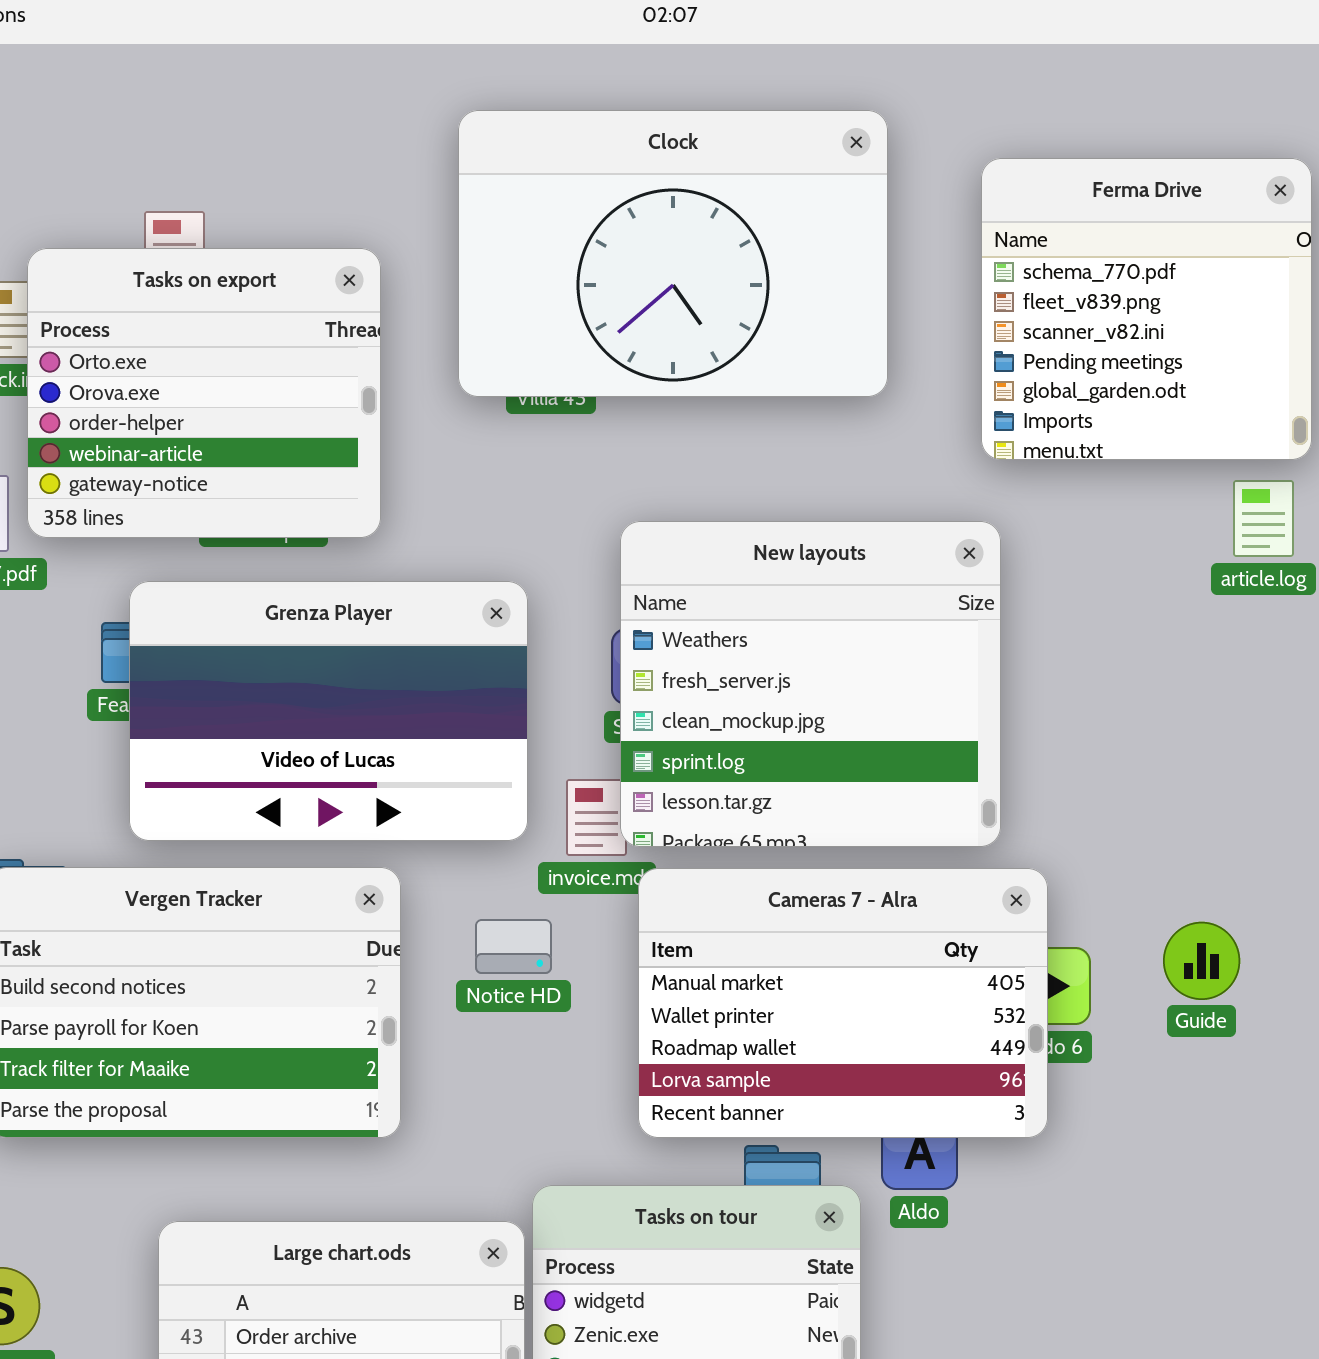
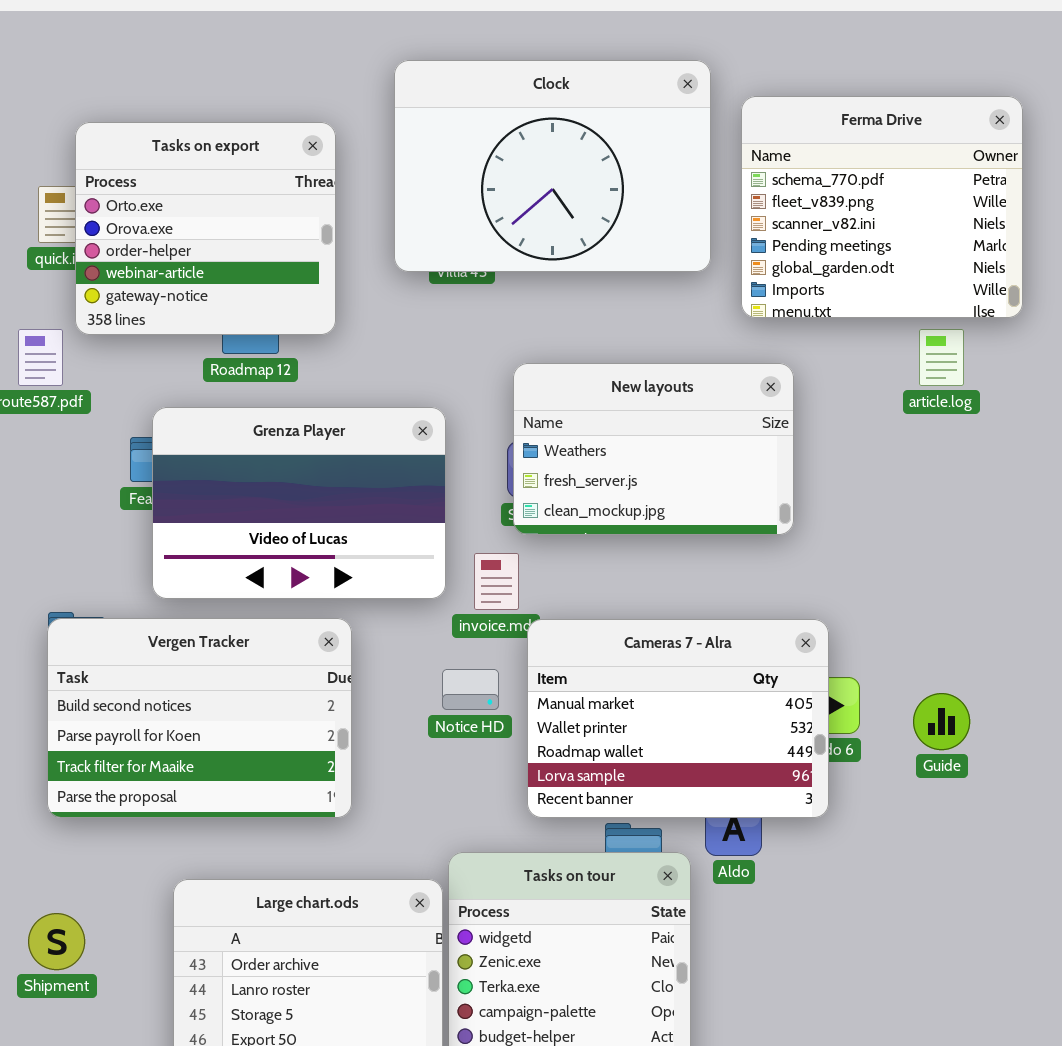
Ferma Drive: [981,158,1312,460] -> [741,96,1023,318], resized
Tasks on export: [27,248,381,538] -> [75,122,336,335], moved
article.log: [1233,480,1294,557] -> [919,329,964,386], moved
New layouts: [620,521,1001,847] -> [513,363,794,535], resized
Notice HD: [475,919,552,974] -> [442,669,499,710], moved
Guide: [1163,922,1240,1000] -> [913,693,970,750], moved

